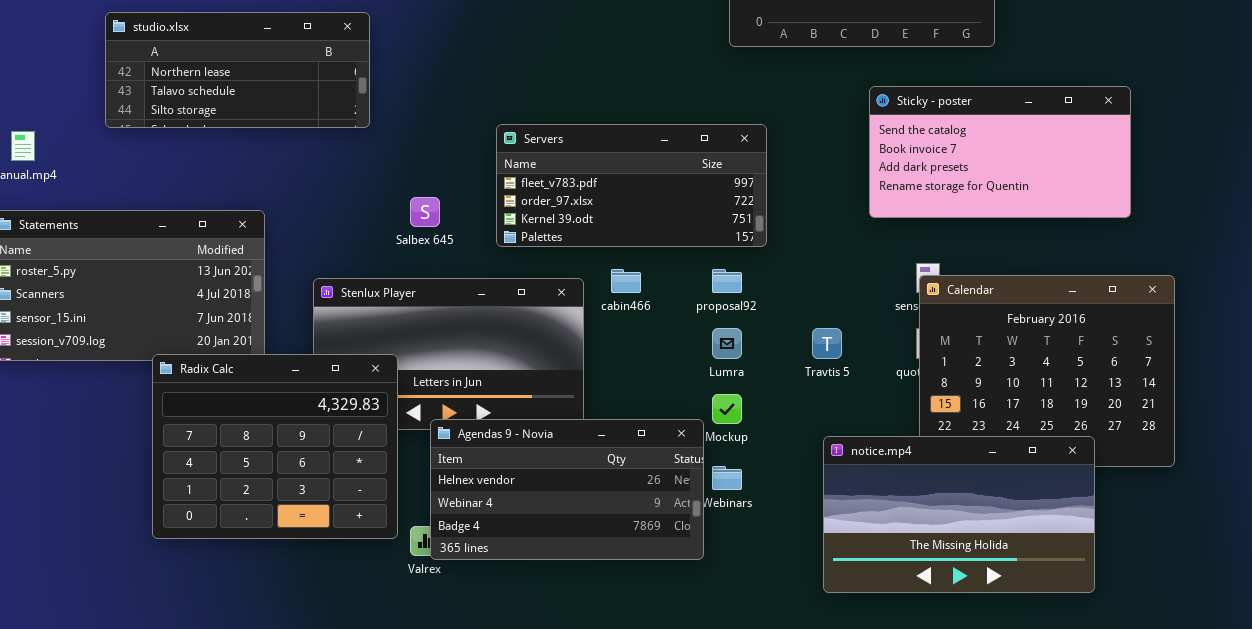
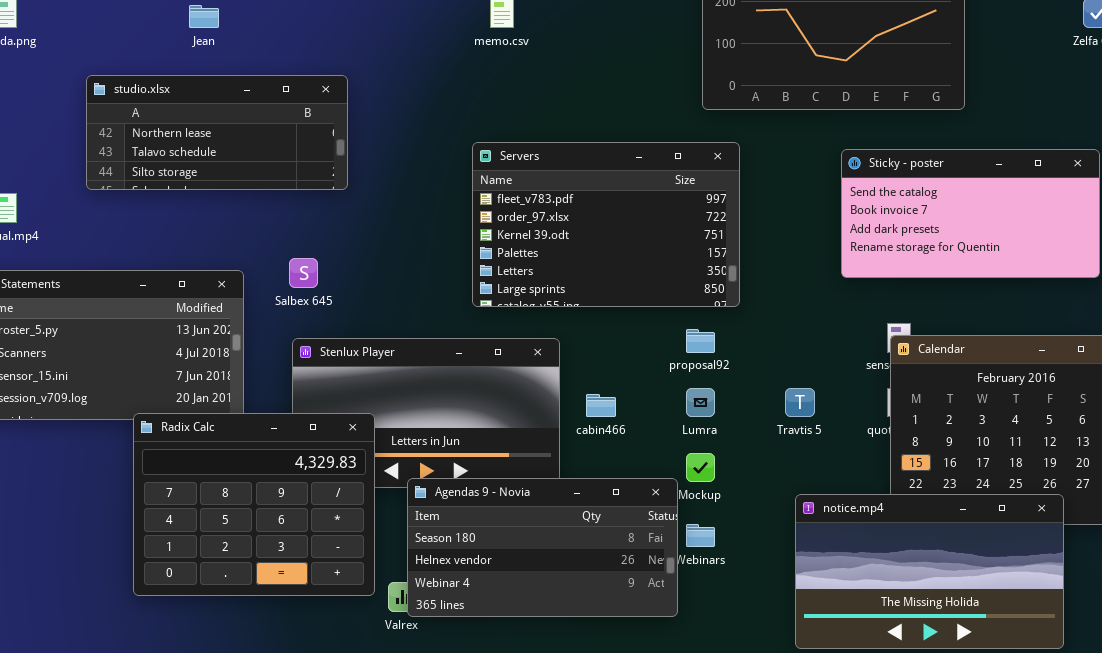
Servers: [496,124,767,247] -> [472,142,740,307], resized
Salbex 645: [410,197,440,227] -> [289,258,318,288], moved
cabin466: [611,269,641,293] -> [586,394,616,417], moved
Agendas 9 - Novia: [430,419,704,560] -> [407,478,678,617], scrolled up 1 row

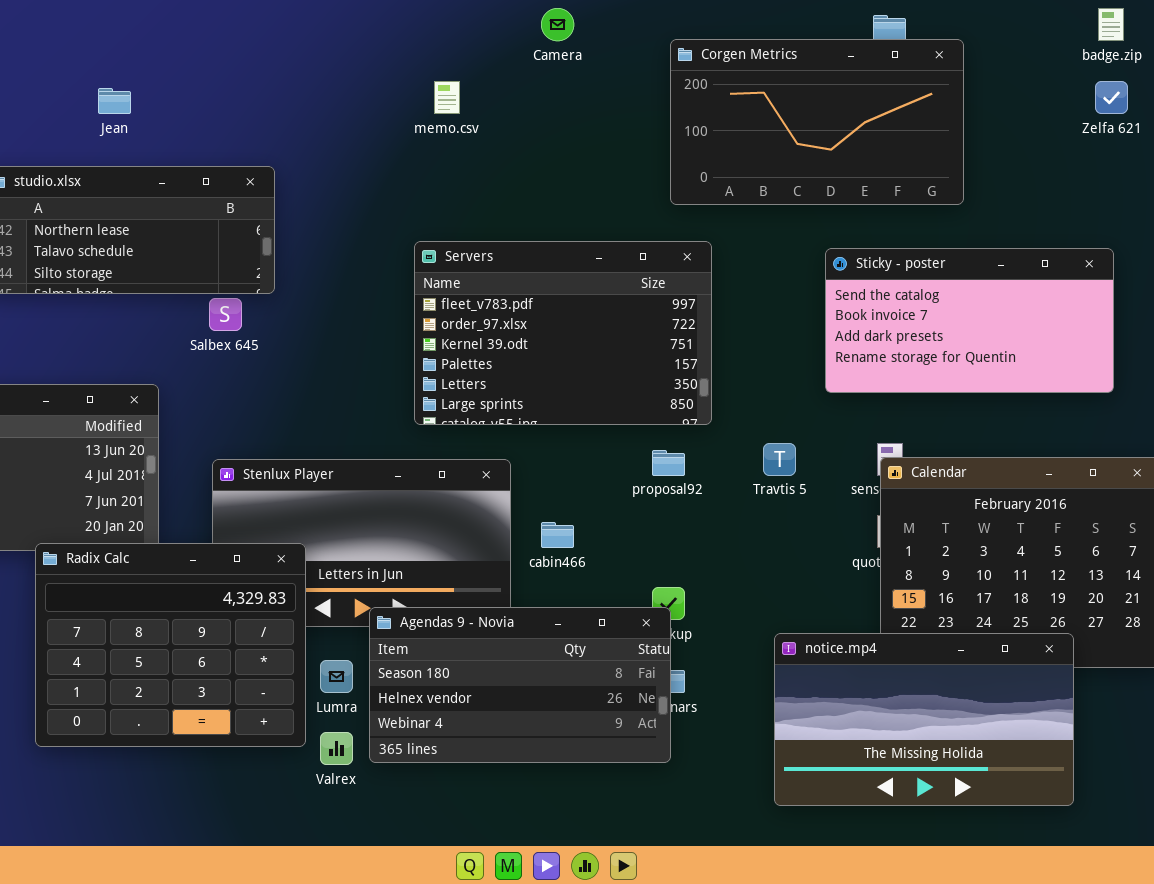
Salbex 645: [289,258,318,288] -> [209,298,242,331], moved
Lumra: [686,388,715,417] -> [320,660,353,693], moved
Travtis 5: [785,388,815,417] -> [763,443,796,476], moved
Agendas 9 - Novia: [407,478,678,617] -> [369,607,671,763], moved

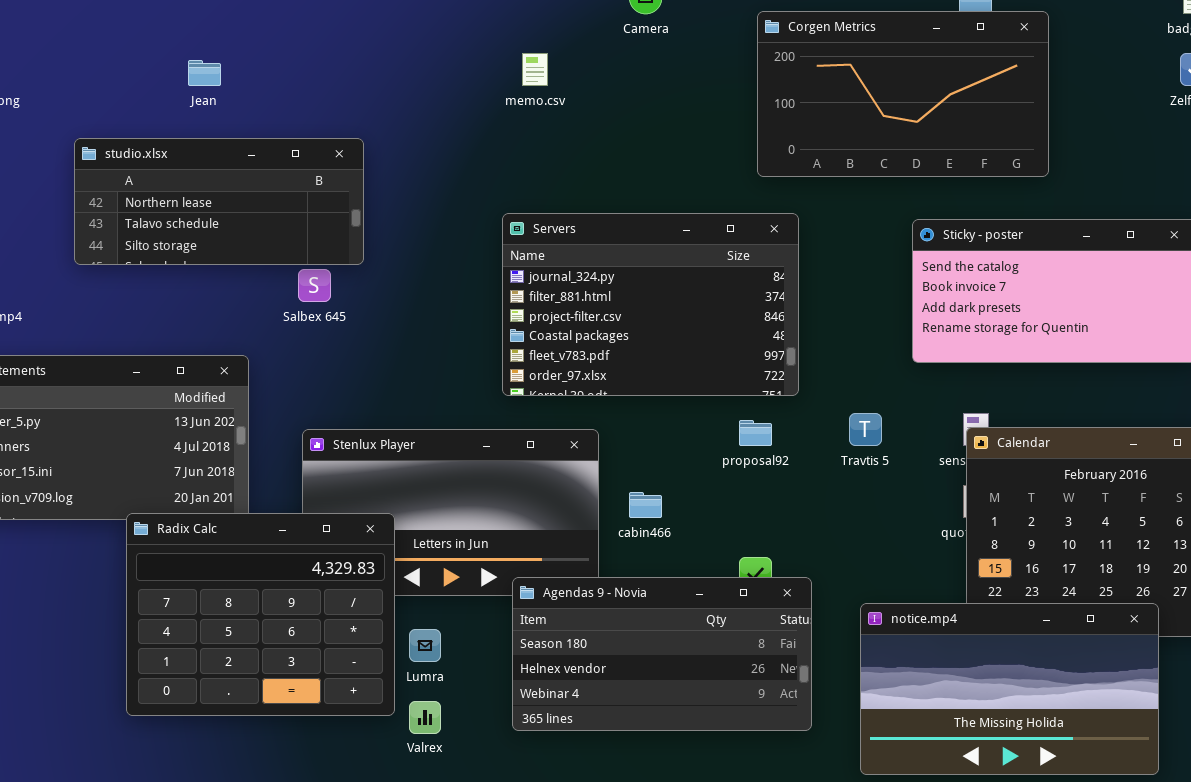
Servers: [414,241,712,425] -> [502,213,799,396], scrolled up 4 rows
Agendas 9 - Novia: [369,607,671,763] -> [512,577,812,731], moved

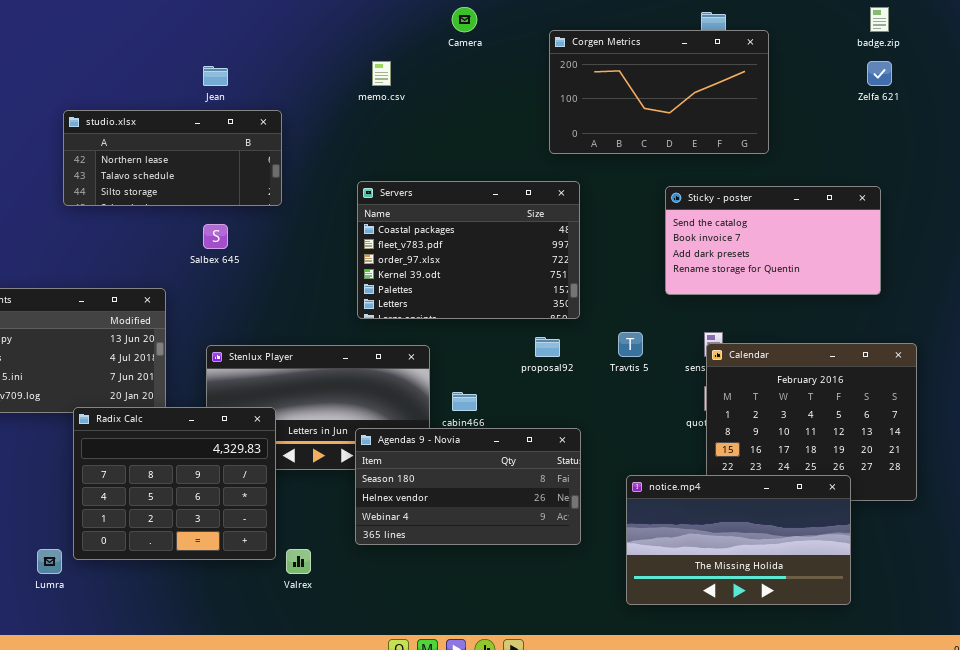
Jean: [188,60,221,86] -> [203,66,228,86], moved
studio.xlsx: [74,138,364,265] -> [63,110,282,206], moved
Servers: [502,213,799,396] -> [357,181,580,319], scrolled down 3 rows
Agendas 9 - Novia: [512,577,812,731] -> [355,428,581,545], moved
Lumra: [409,629,441,662] -> [37,549,62,574], moved

